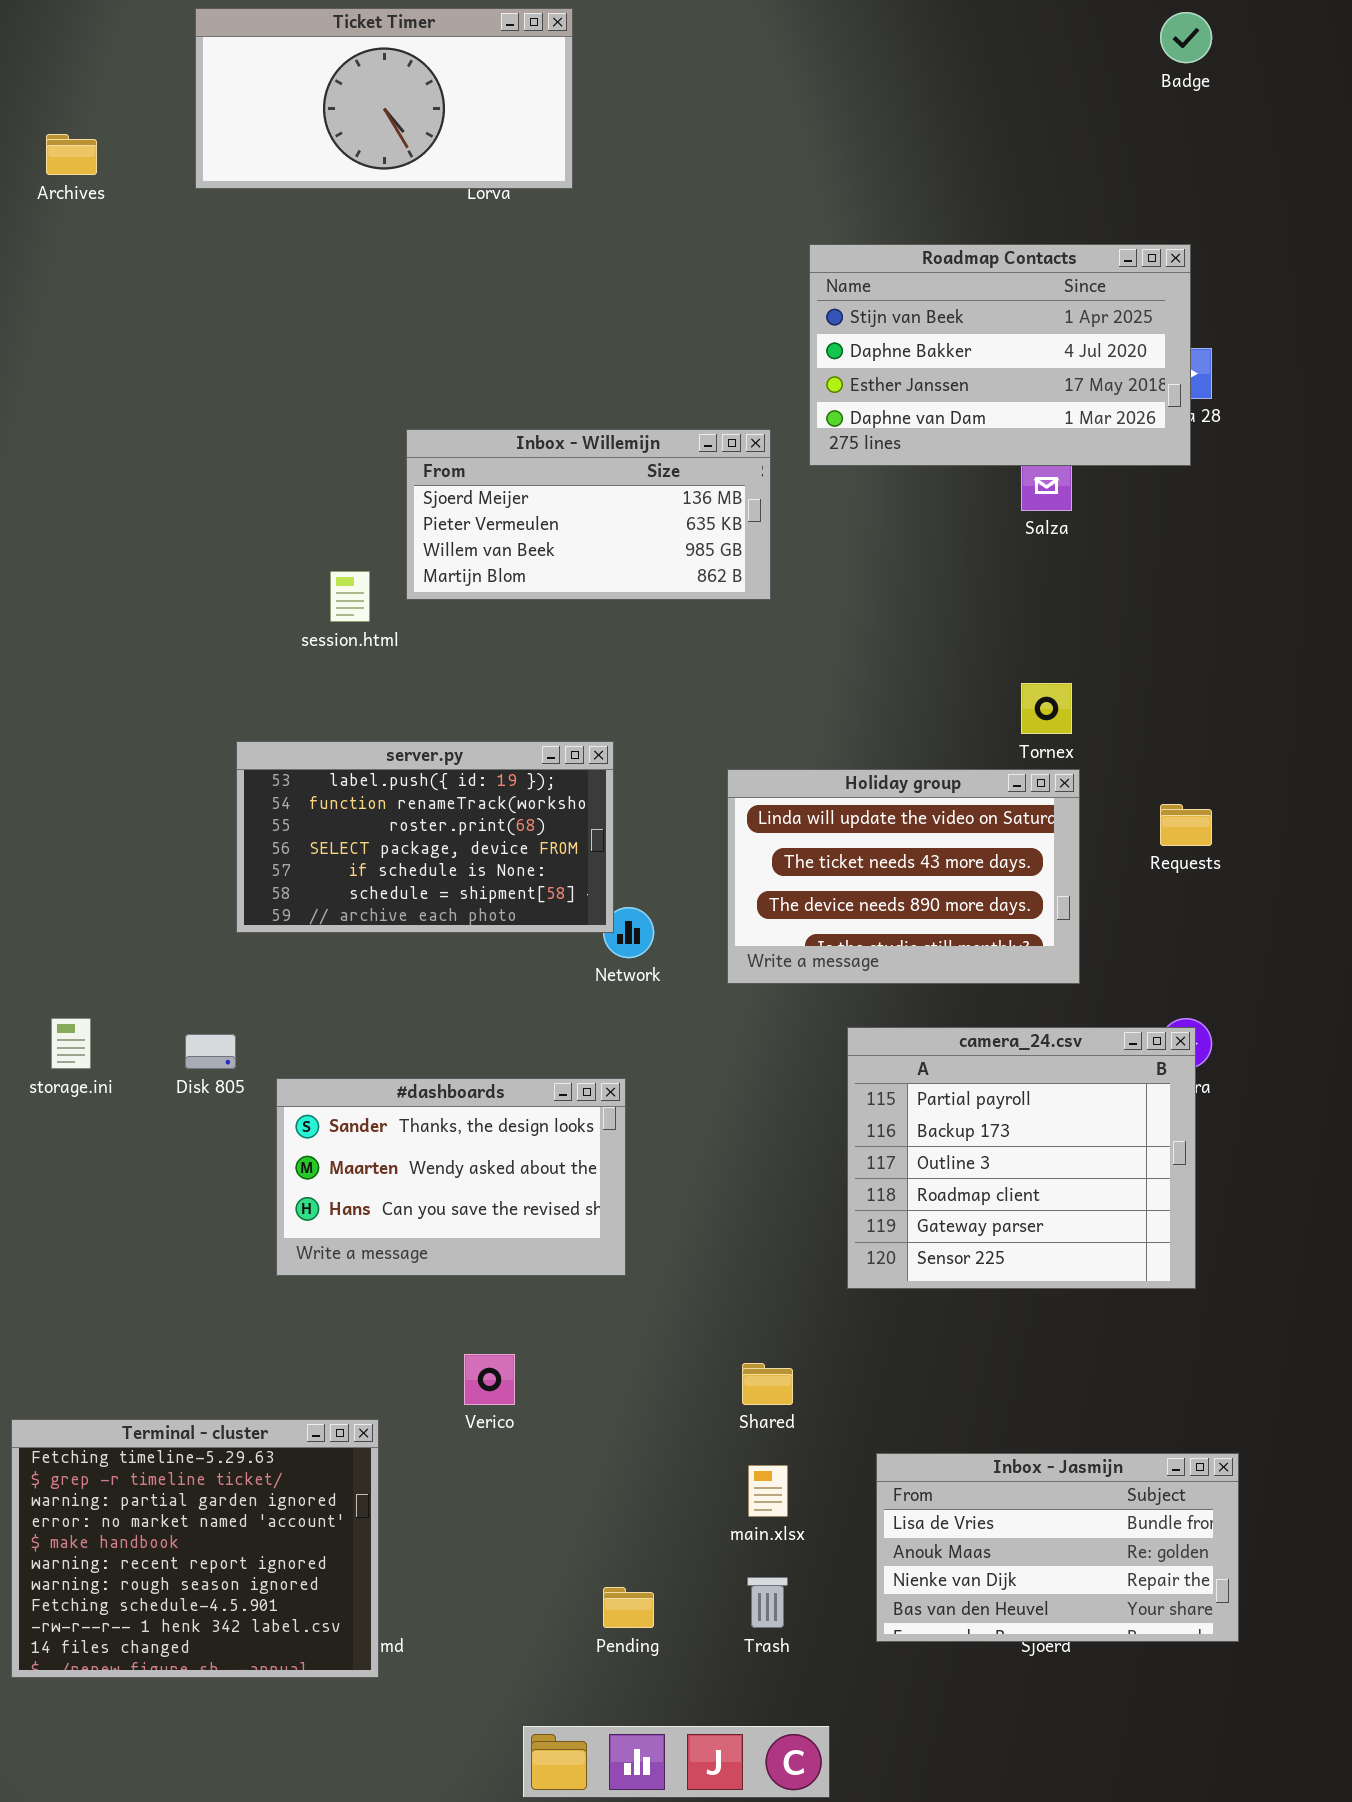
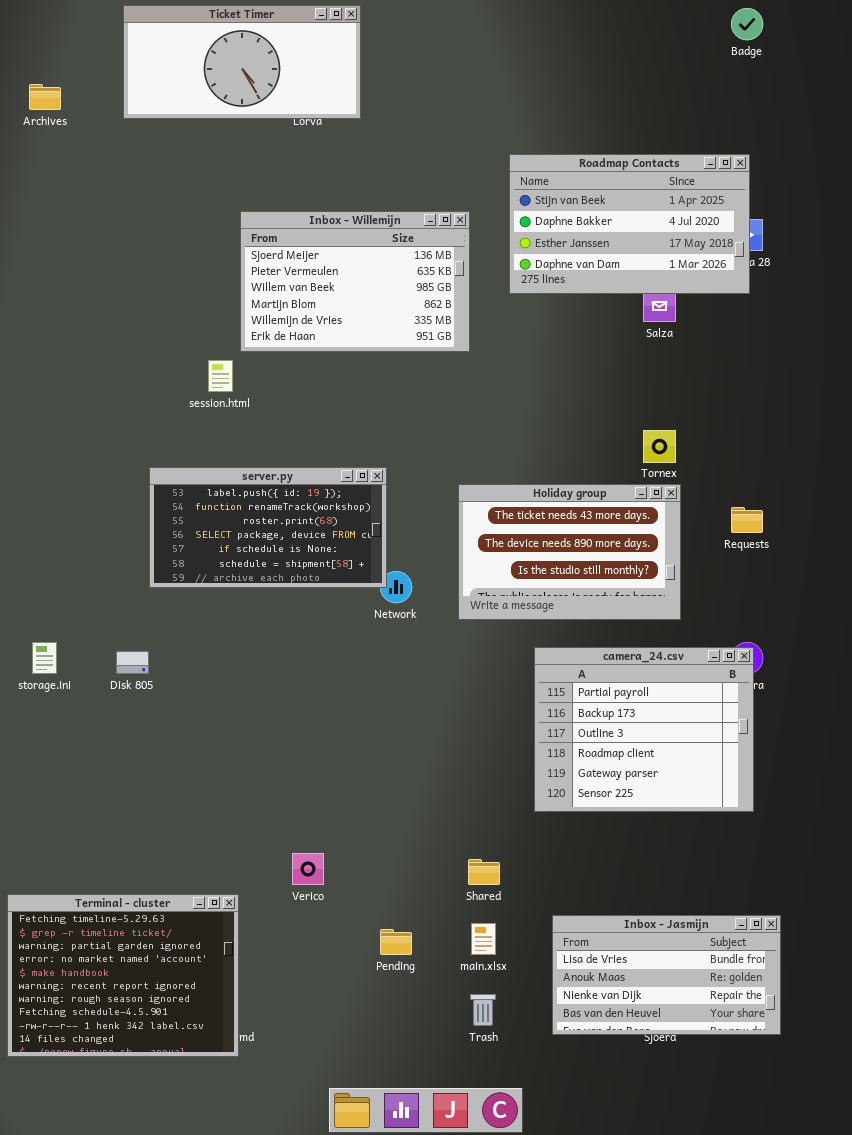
Inbox - Willemijn: [406,429,771,600] -> [240,211,470,352], moved, resized
Holiday group: [727,769,1080,984] -> [458,484,681,620], scrolled down 1 row
#dashboards: [276,1078,626,1276] -> none, closed
Pending: [603,1587,654,1628] -> [380,929,412,955], moved

